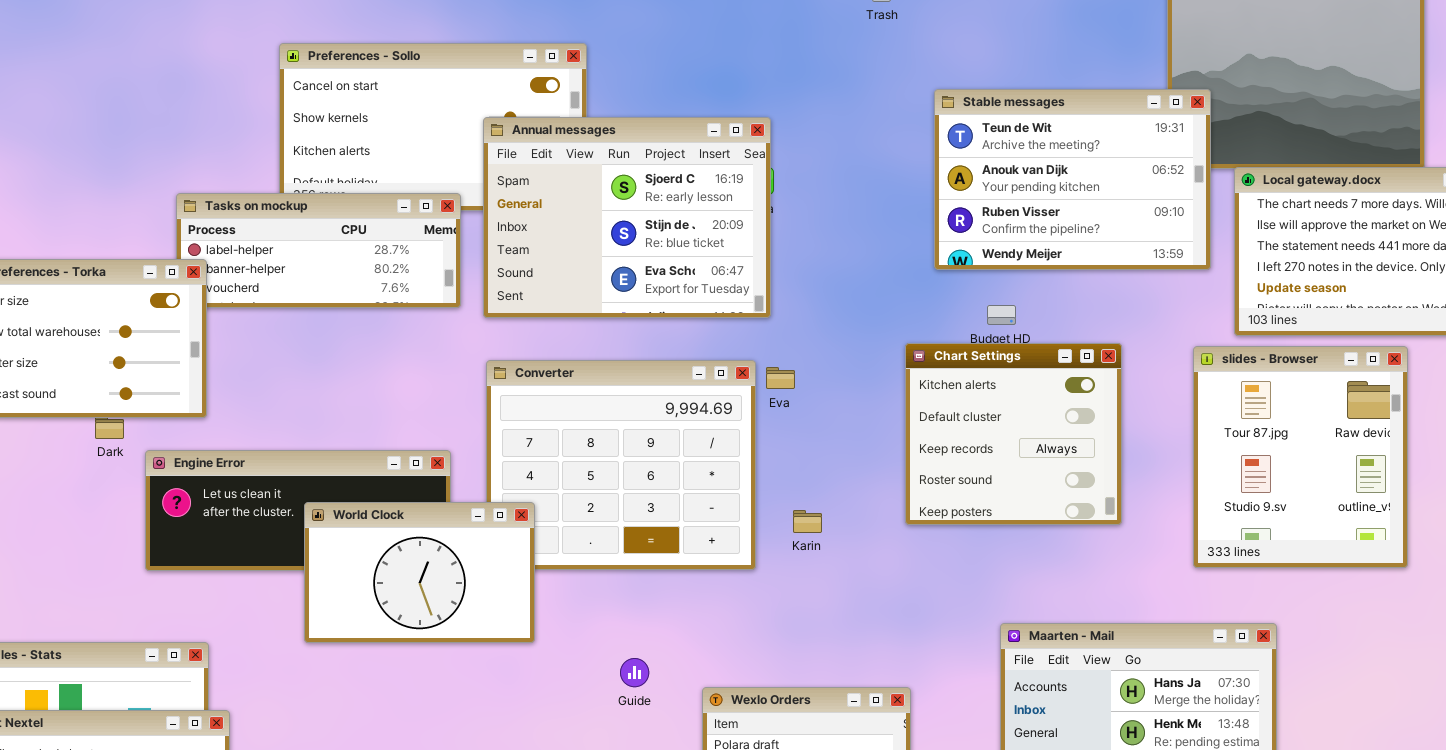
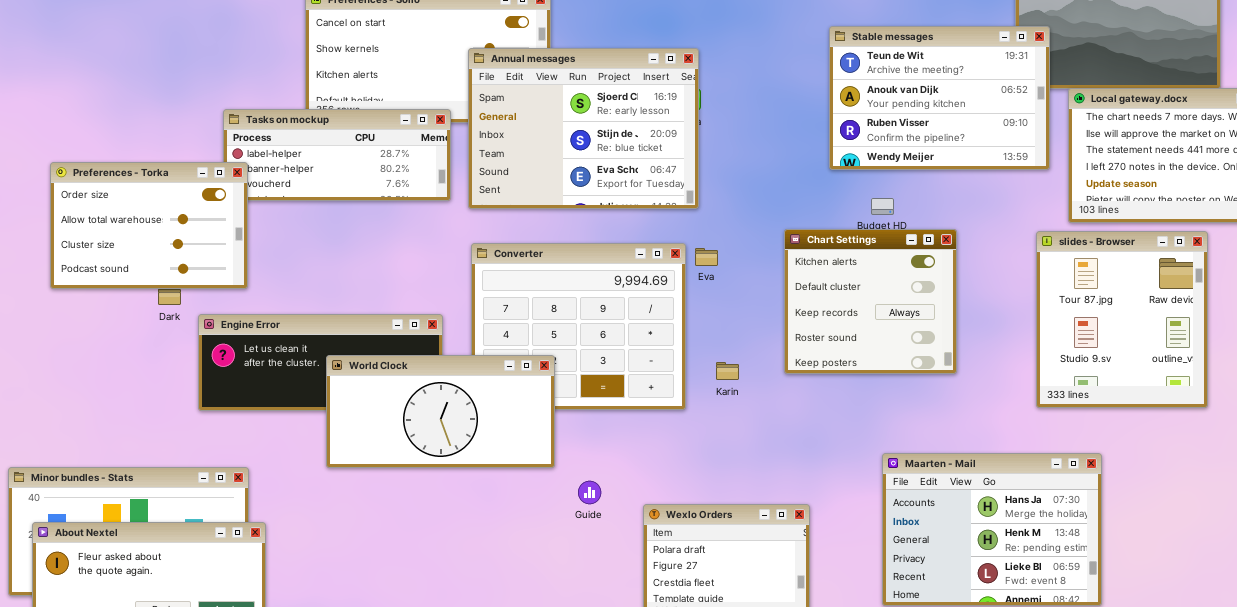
Chart Settings: [905,343,1122,525] -> [784,229,957,374], moved
World Clock: [304,502,535,643] -> [326,355,555,468], resized

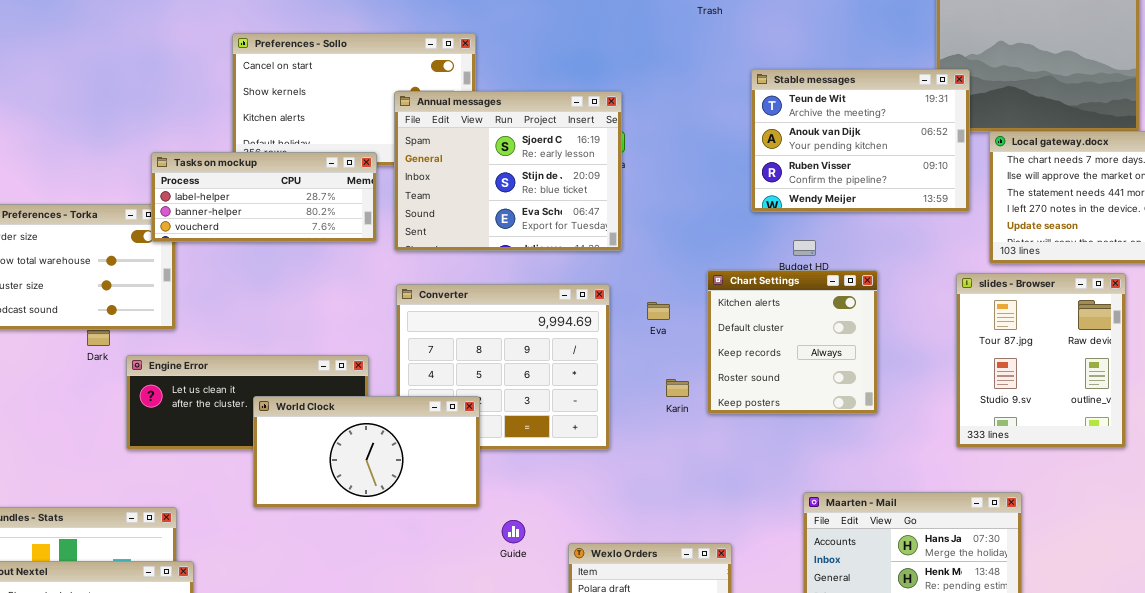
Tasks on mockup: [223,109,451,201] -> [151,152,377,242], raised
Eva: [695,248,718,266] -> [647,302,670,320], moved
Karin: [716,362,739,380] -> [666,379,689,397], moved

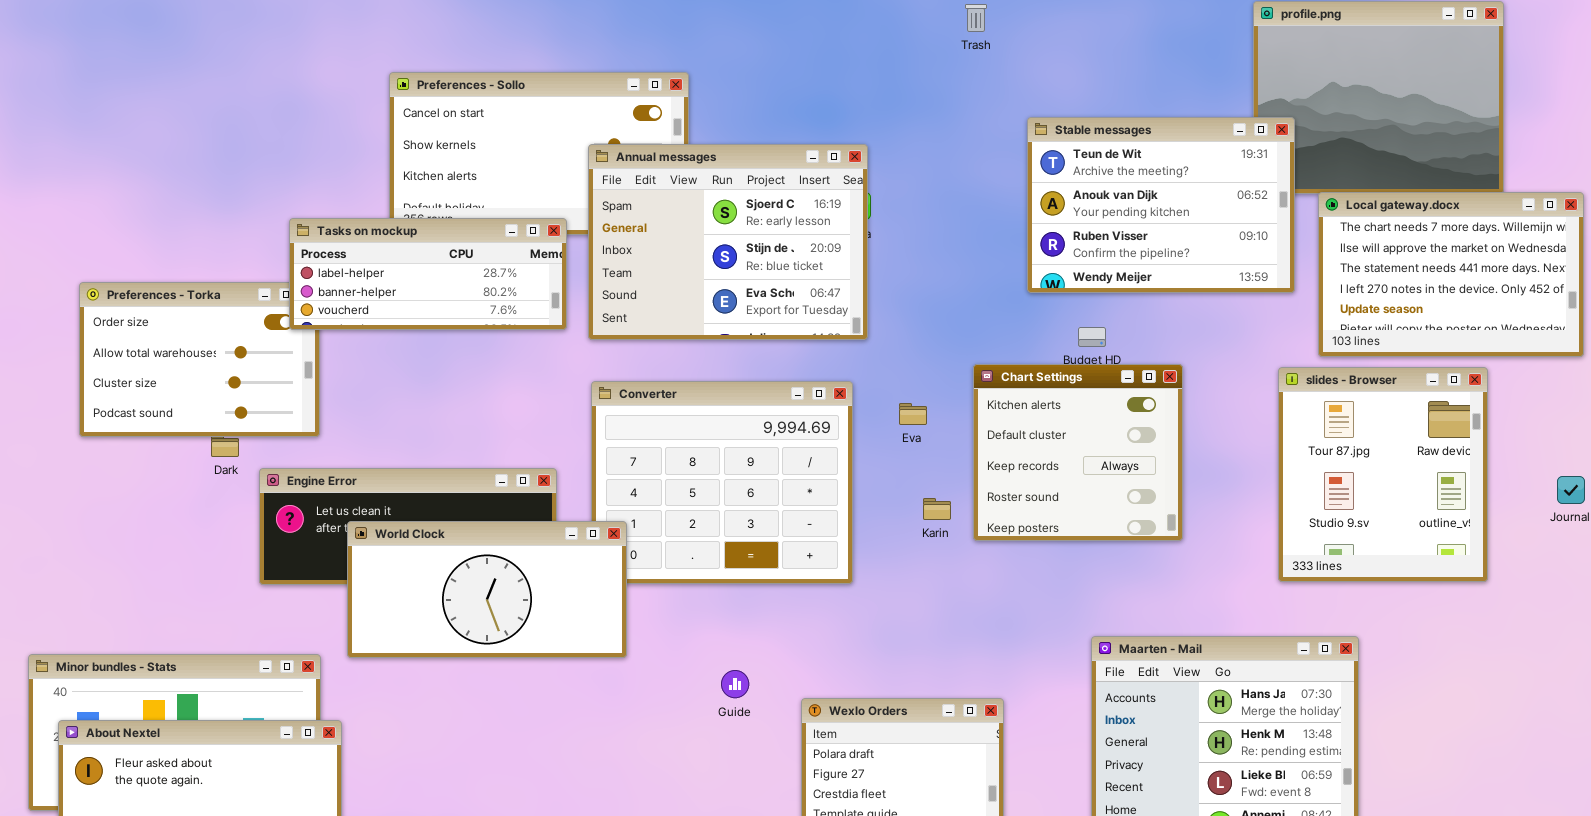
World Clock: [253,396,480,508] -> [347,521,627,658], moved

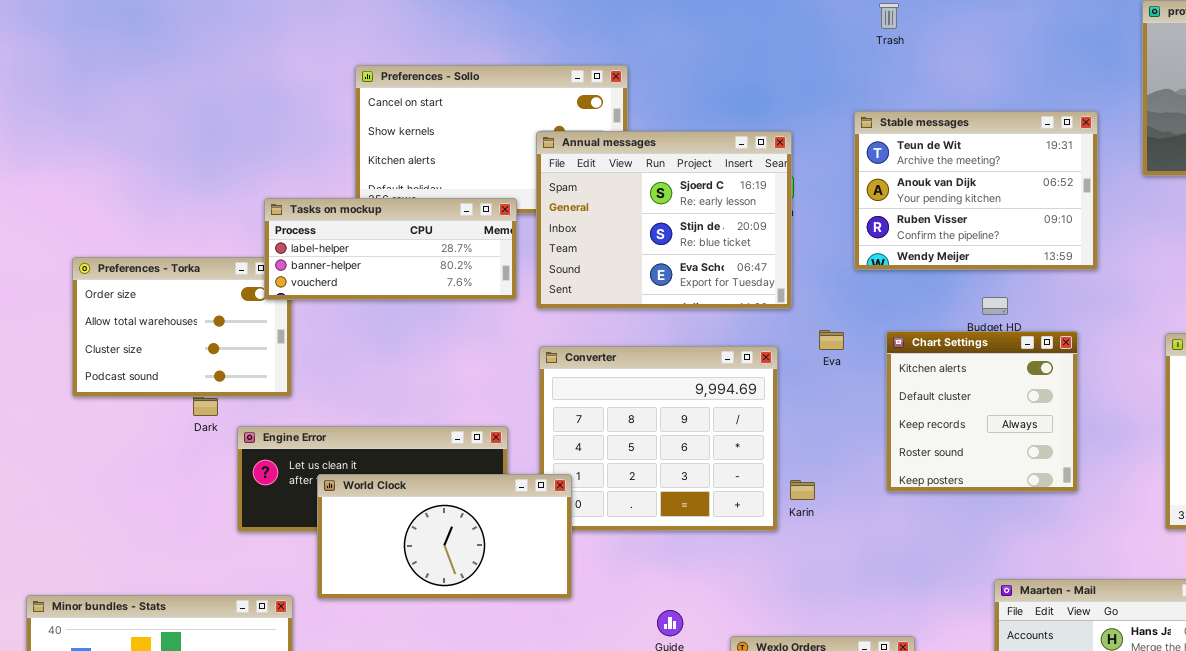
Stable messages: [1027,117,1295,293] -> [854,111,1098,270], moved
Eva: [899,403,927,425] -> [819,330,844,350], moved
Karin: [923,498,951,520] -> [790,480,815,500], moved

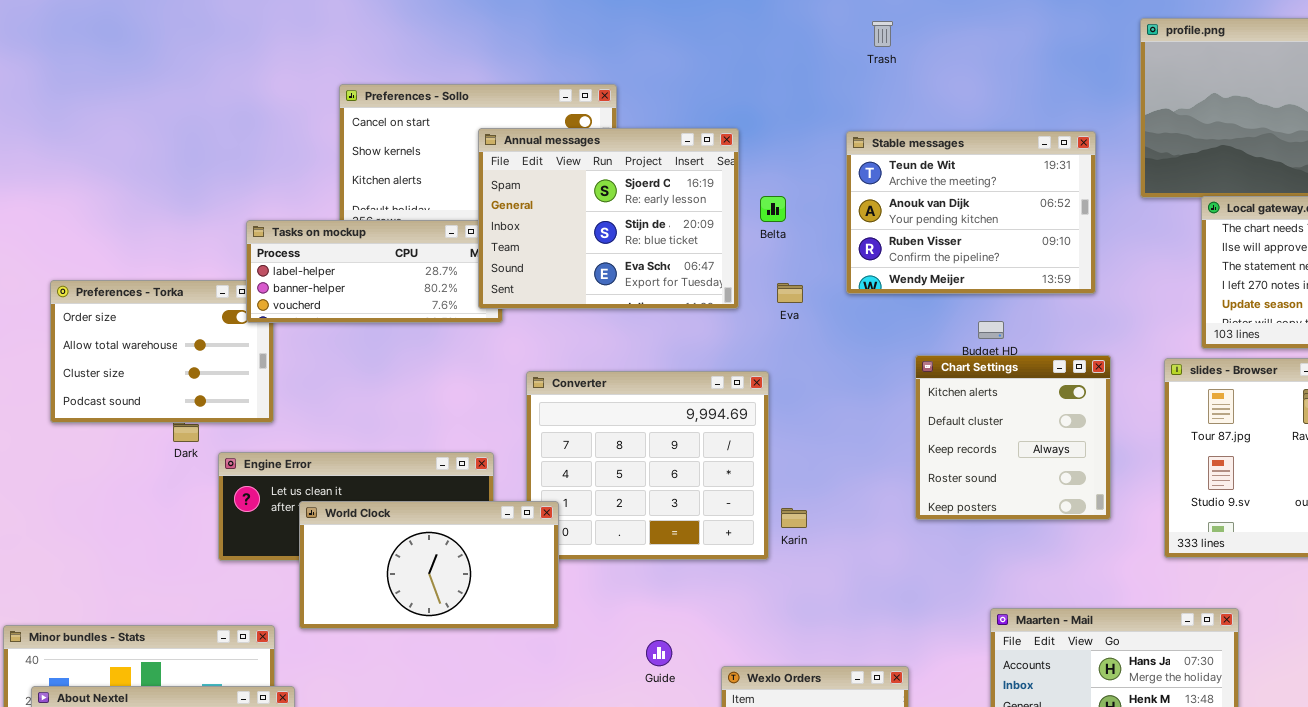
Annual messages: [536,131,792,309] -> [478,128,739,309], moved
Eva: [819,330,844,350] -> [777,283,803,303], moved
Chart Settings: [886,331,1078,492] -> [915,355,1111,520], moved

